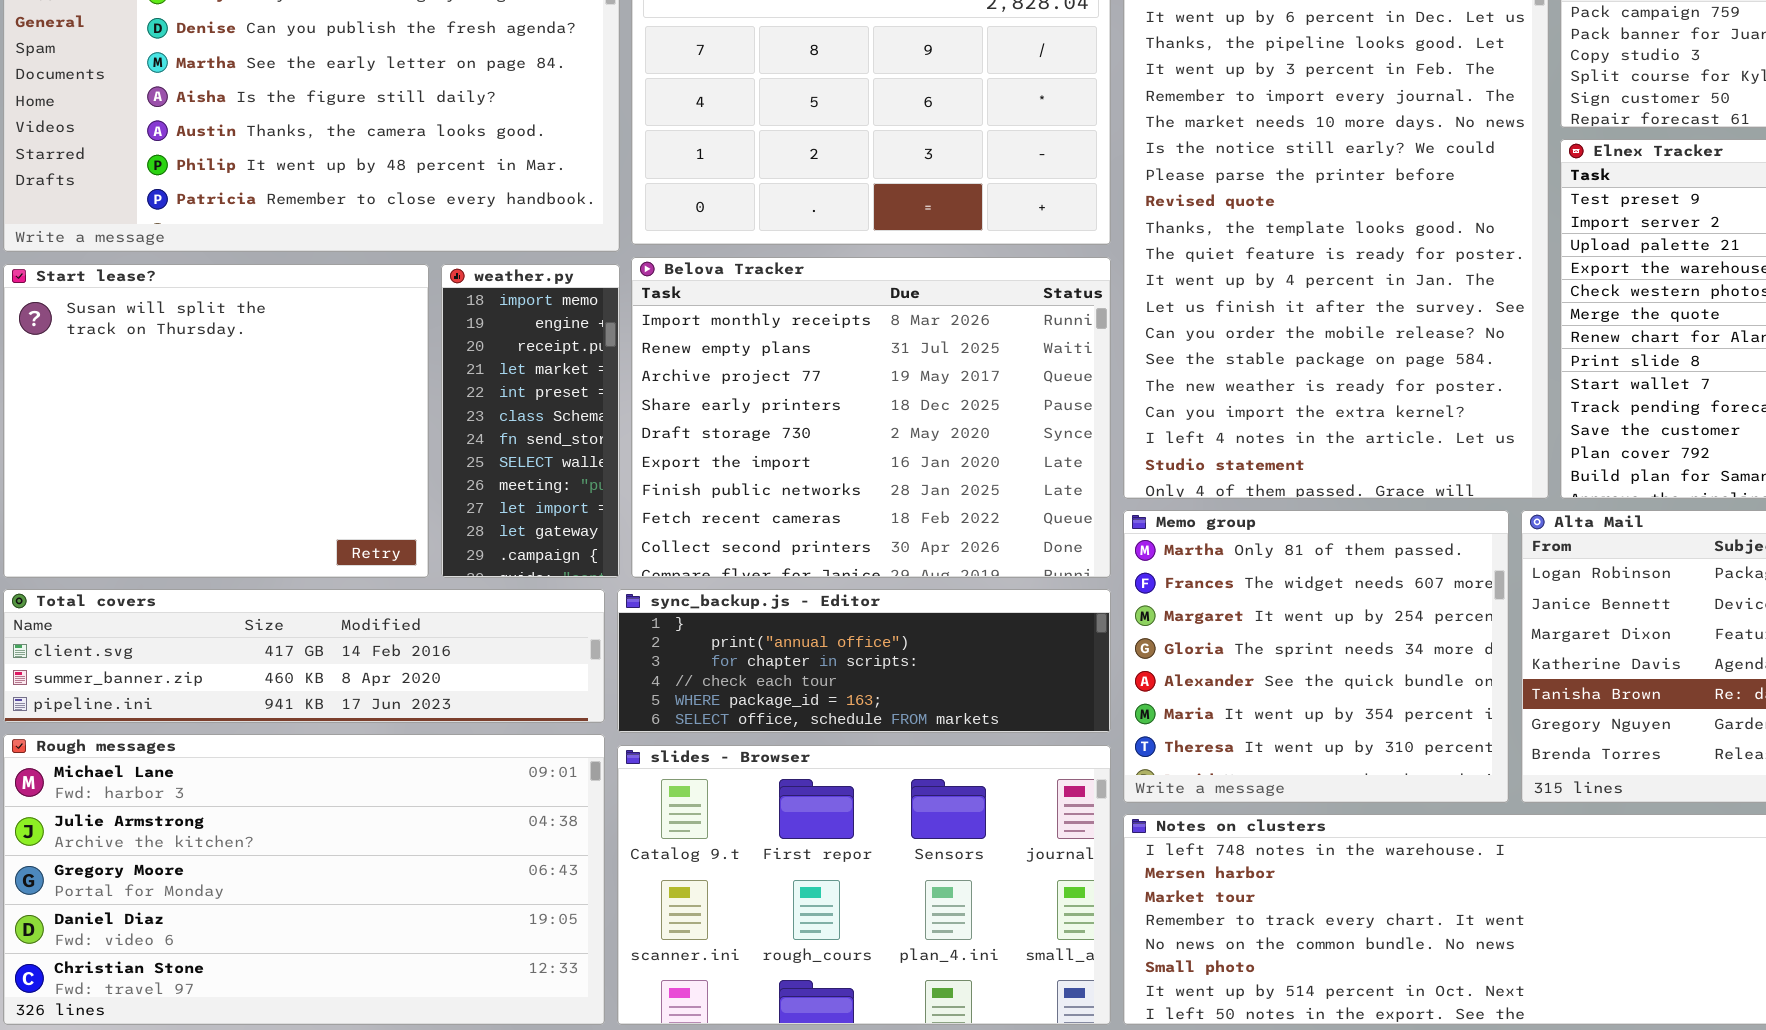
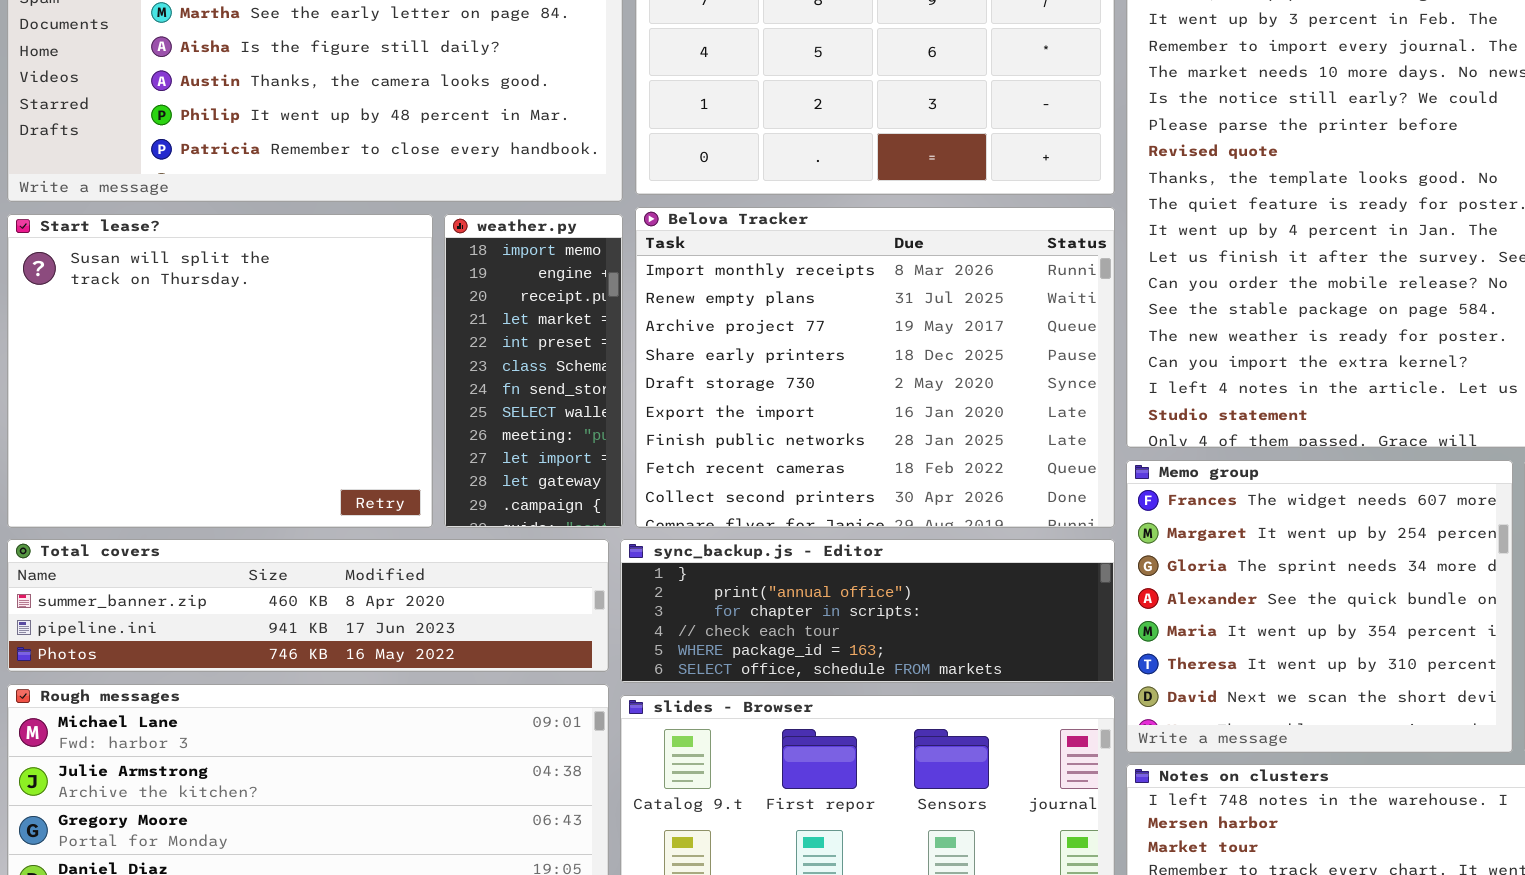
Memo group: [1123,510,1509,803] -> [1126,460,1513,753], scrolled down 1 row
Total covers: [3,589,605,723] -> [7,539,609,672], scrolled down 1 row

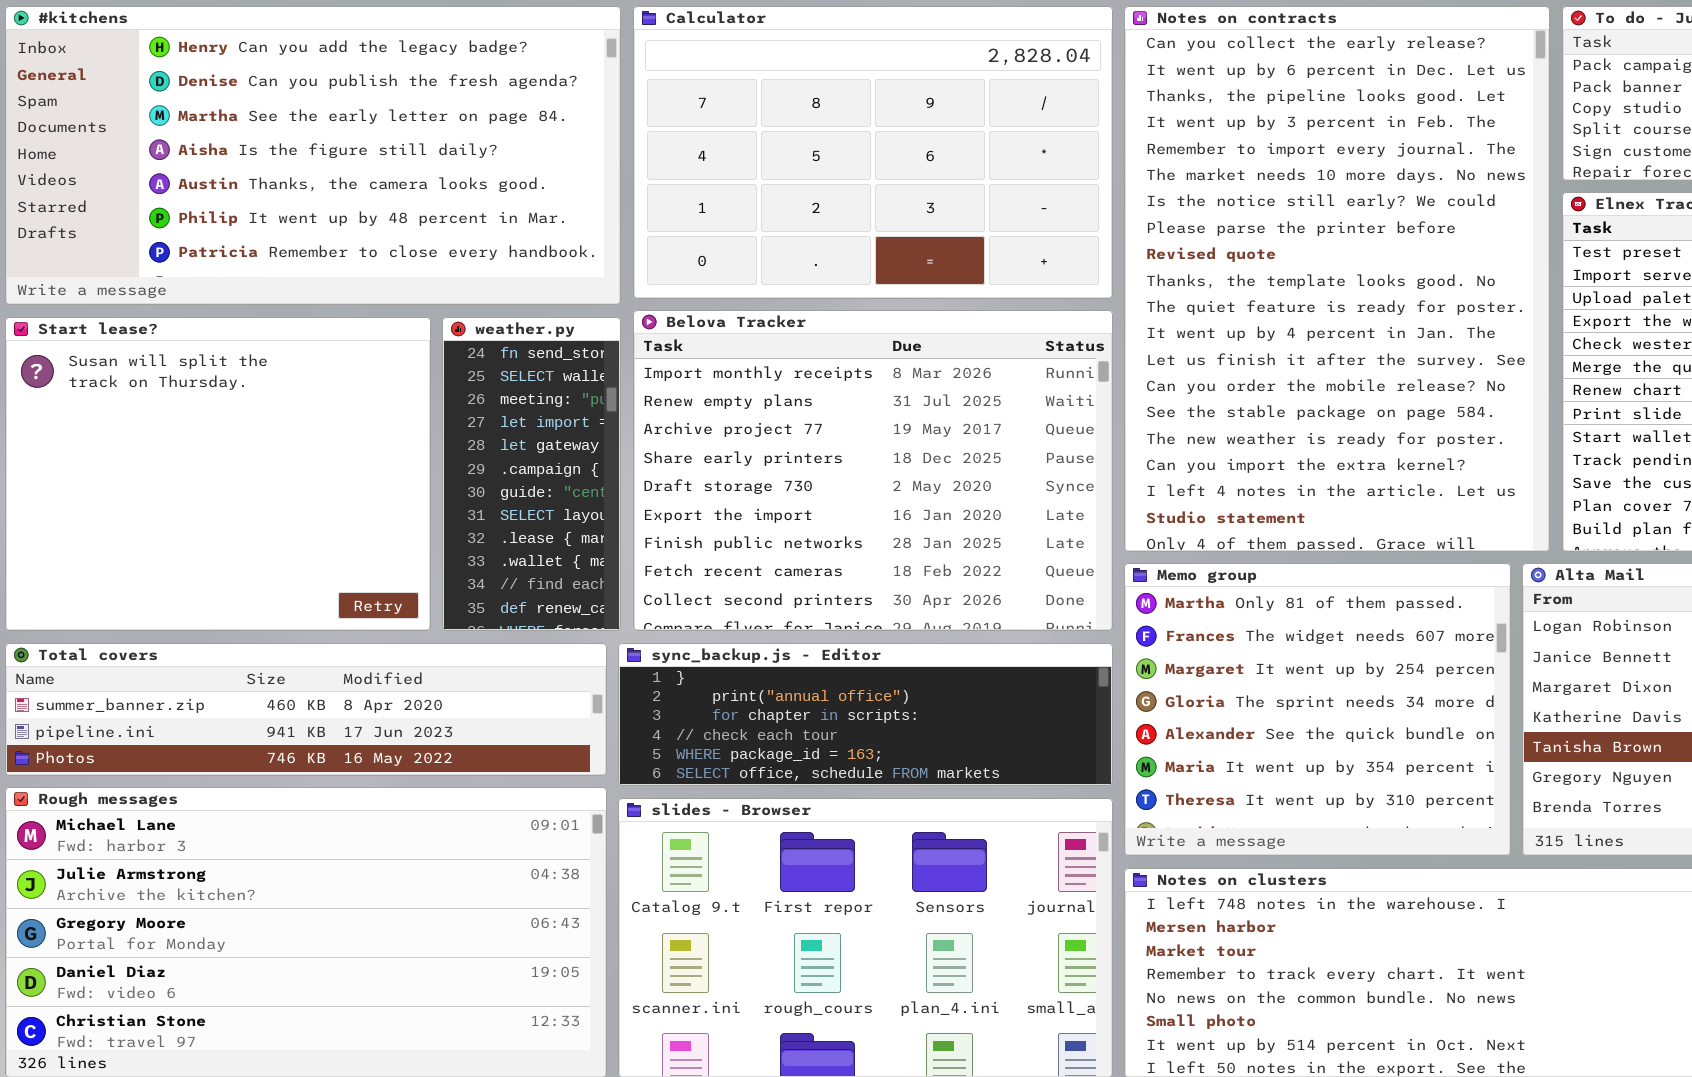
weather.py: [444,214,623,528] -> [442,317,621,631], scrolled down 6 rows
Memo group: [1126,460,1513,753] -> [1124,563,1511,856], scrolled up 1 row

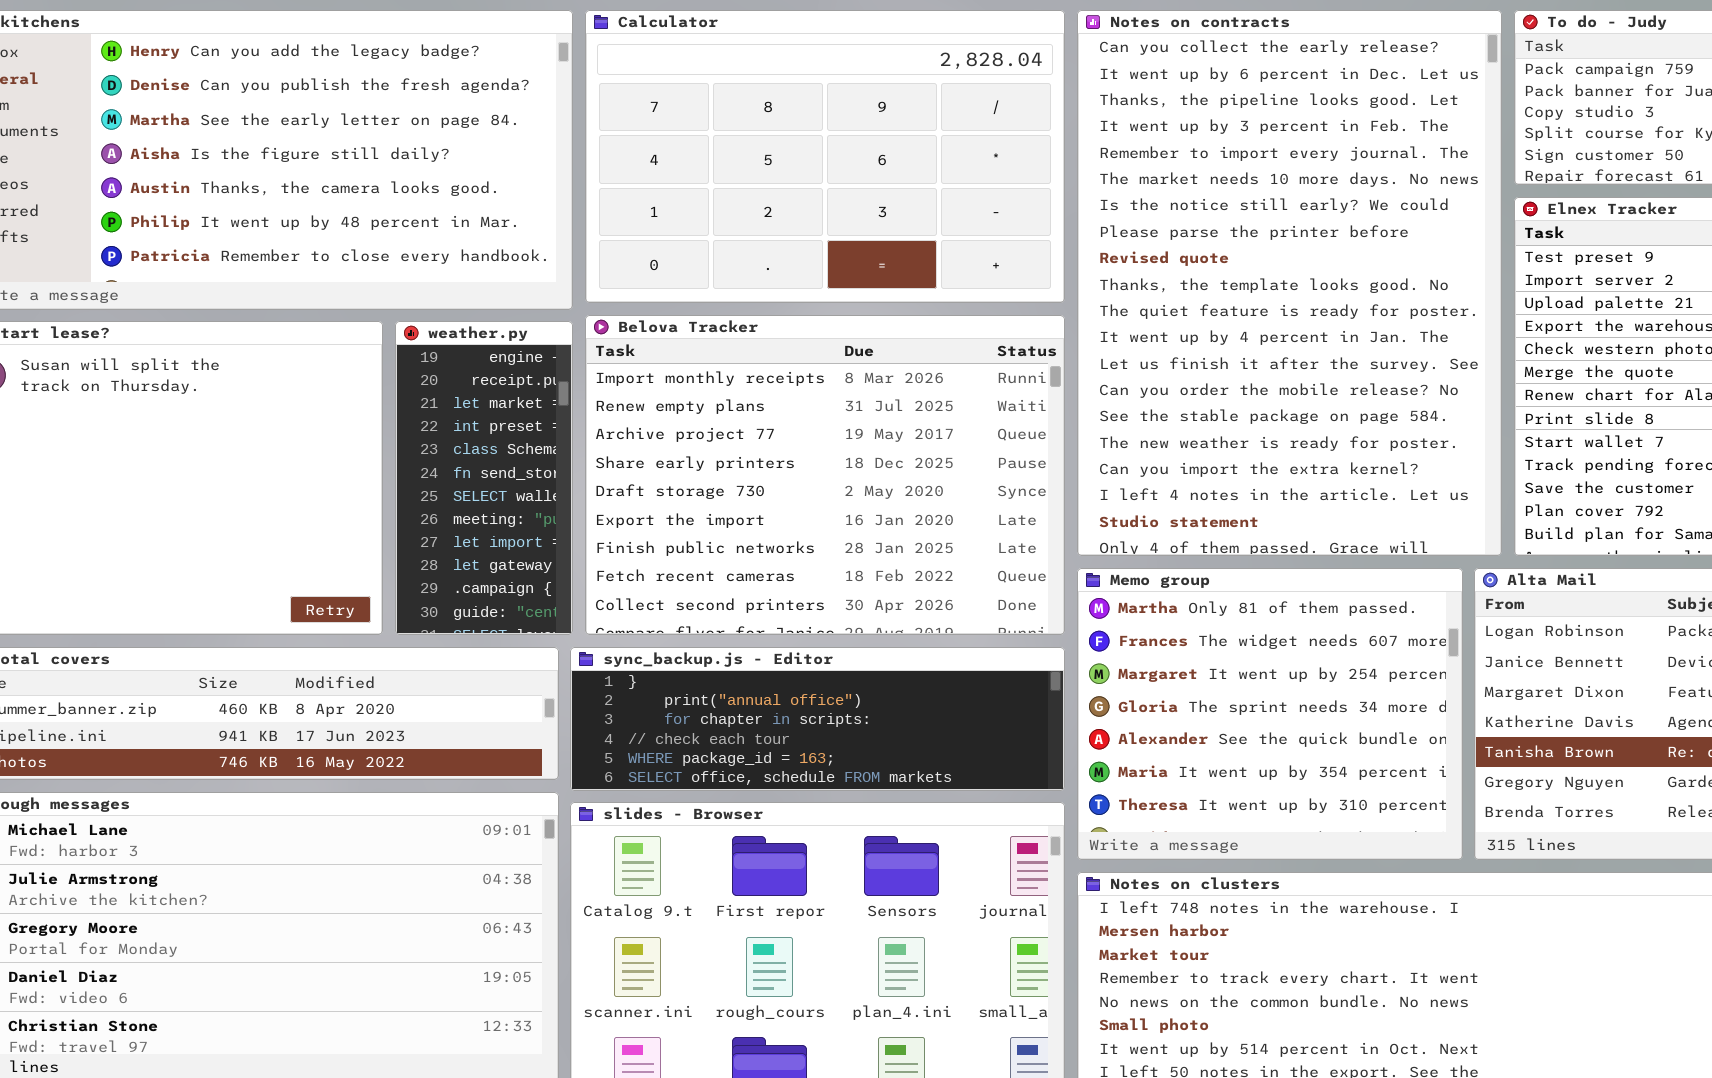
weather.py: [442,317,621,631] -> [395,321,573,635], scrolled up 5 rows

